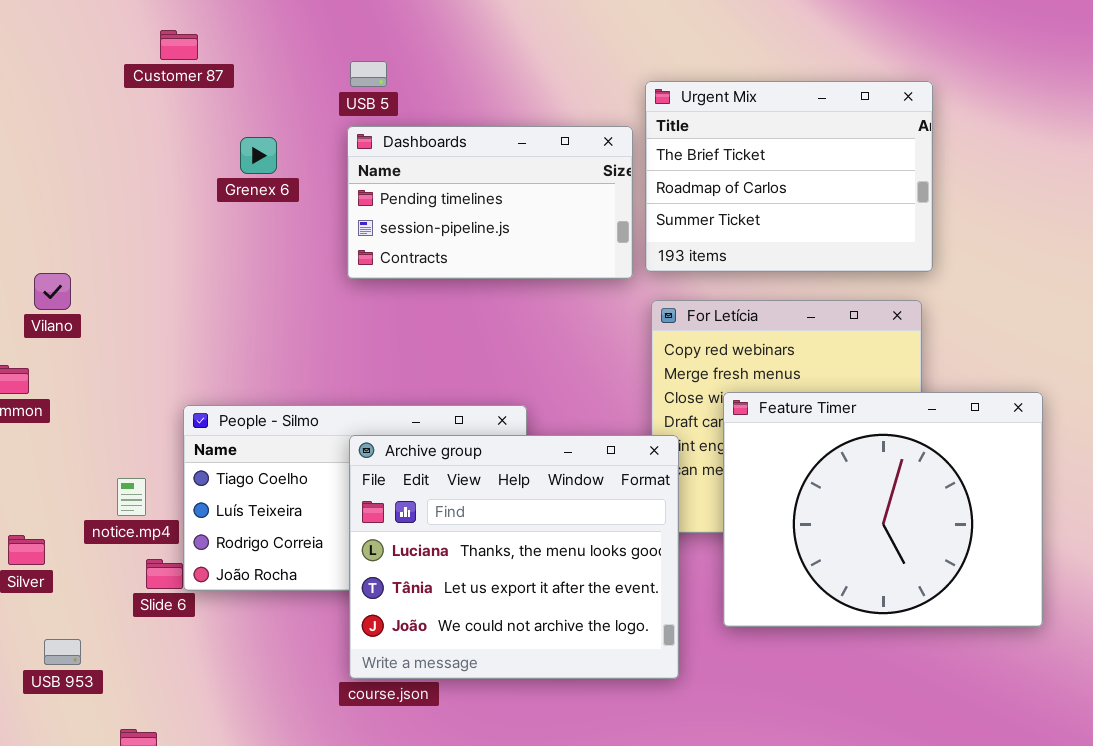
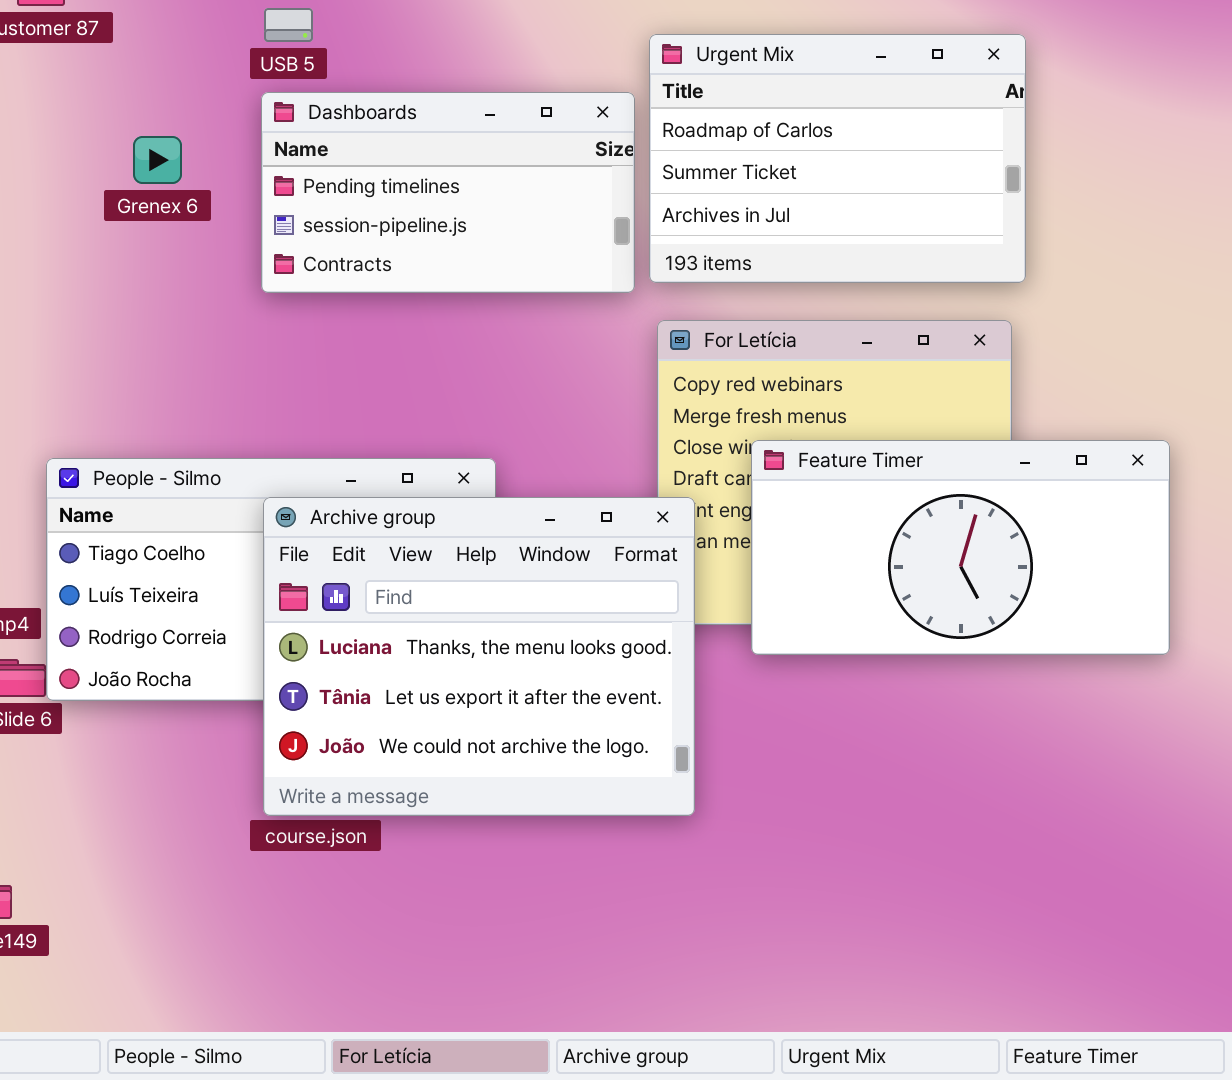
Urgent Mix: [645,81,933,272] -> [649,34,1026,283], scrolled down 1 row
Grenex 6: [240,137,277,174] -> [133,136,182,184], moved
Feature Timer: [723,392,1043,627] -> [751,440,1170,655], resized

